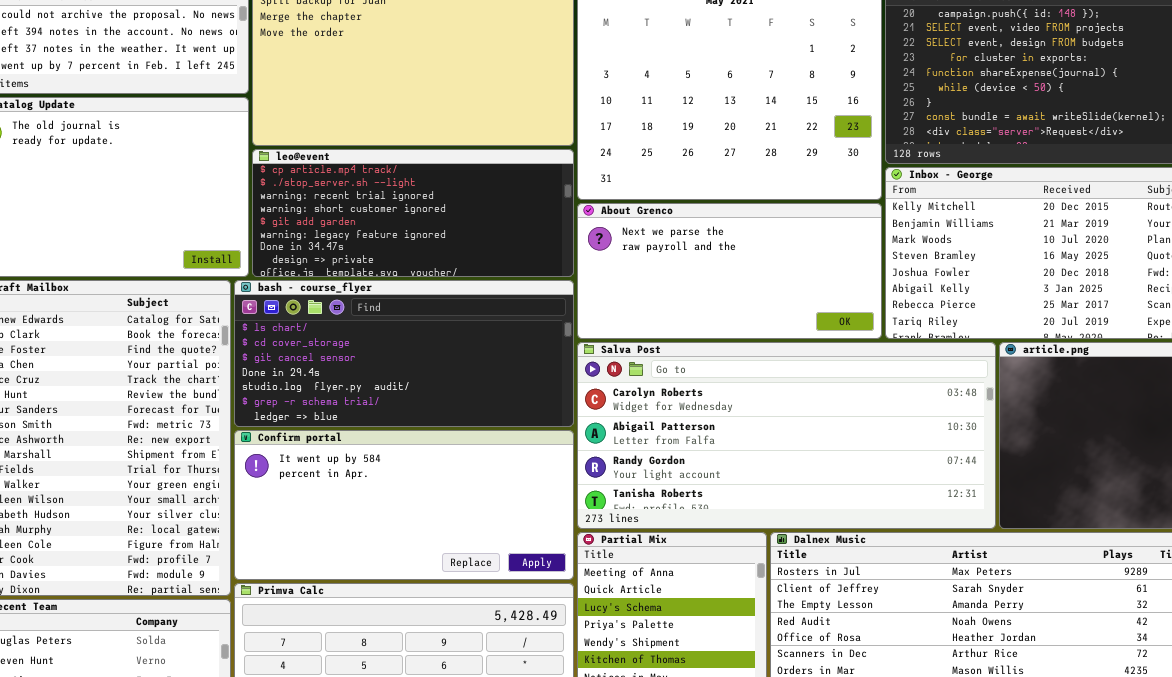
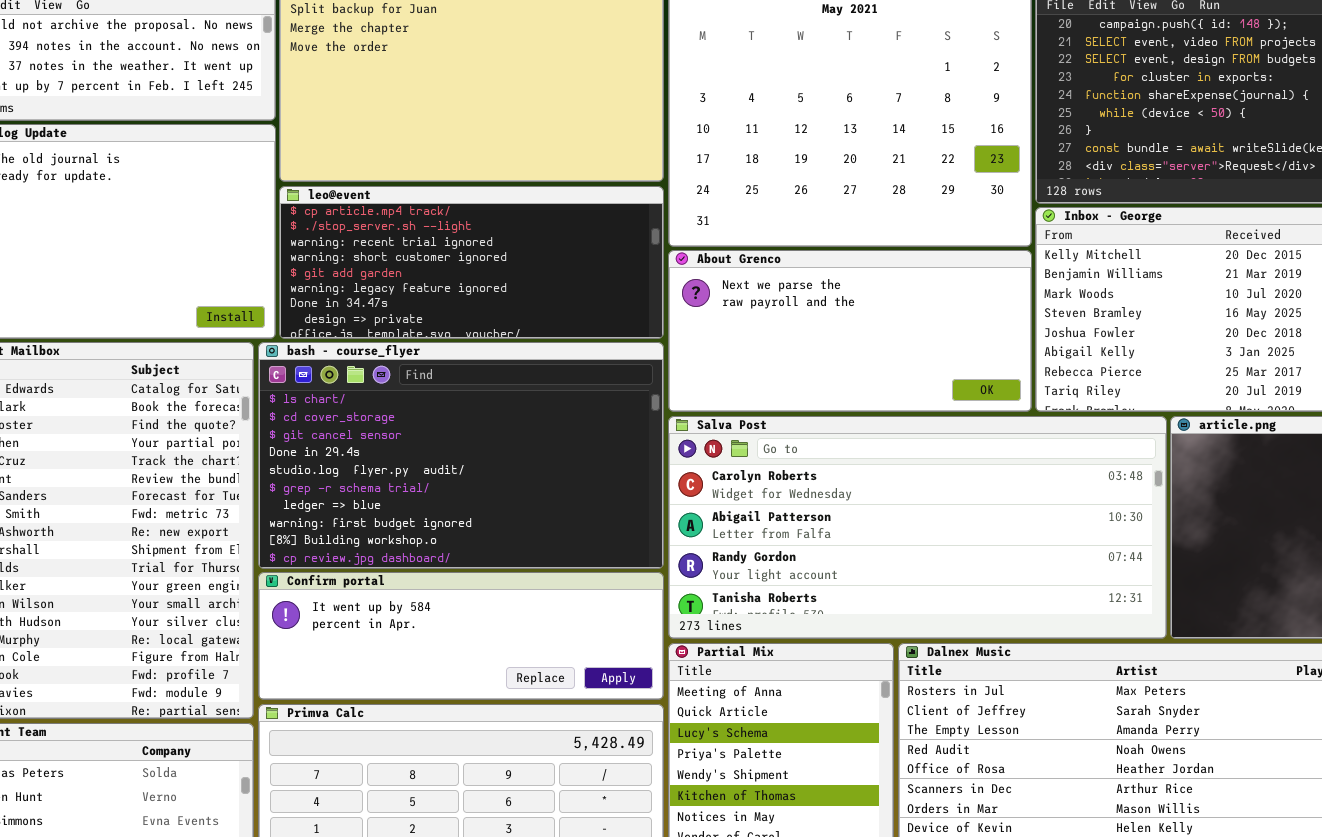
bash - course_flyer: [234,280,574,427] -> [258,342,664,569], resized
Confirm portal: [234,430,574,580] -> [258,572,664,700], resized

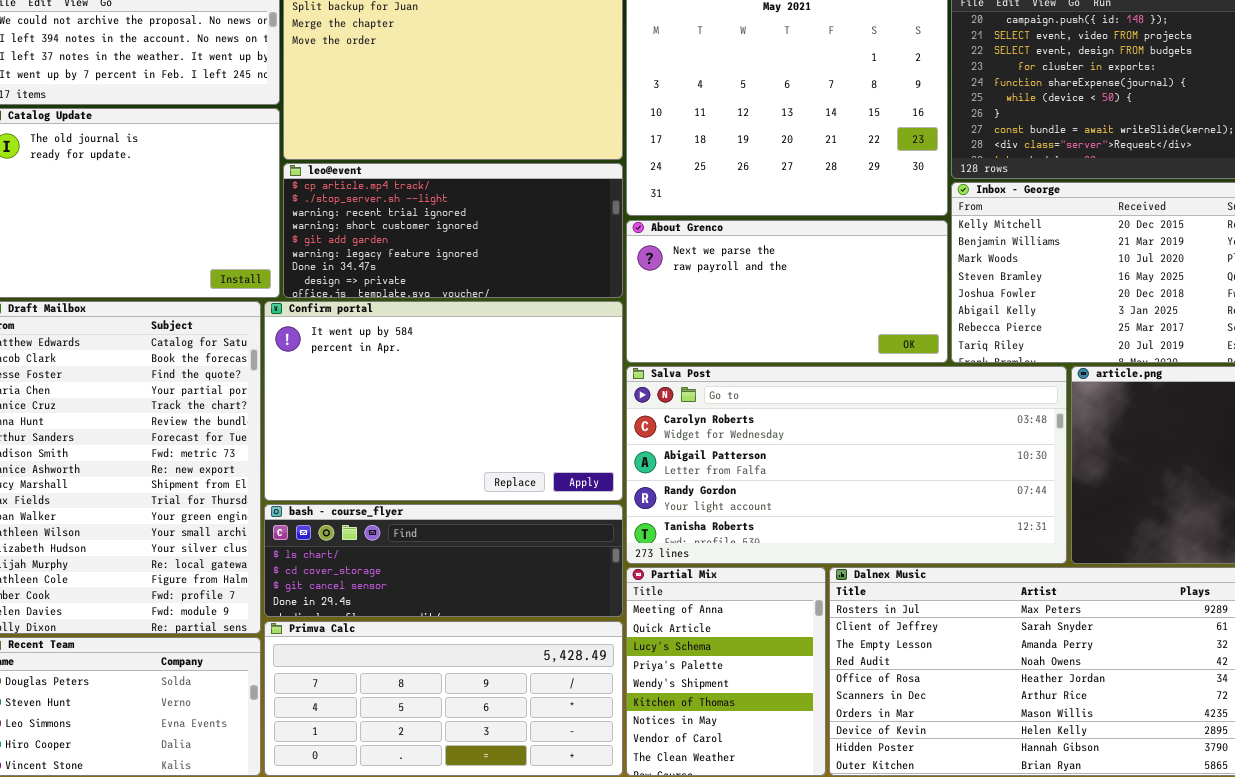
bash - course_flyer: [258,342,664,569] -> [264,504,623,617], moved, resized
Confirm portal: [258,572,664,700] -> [264,301,623,501], moved, resized

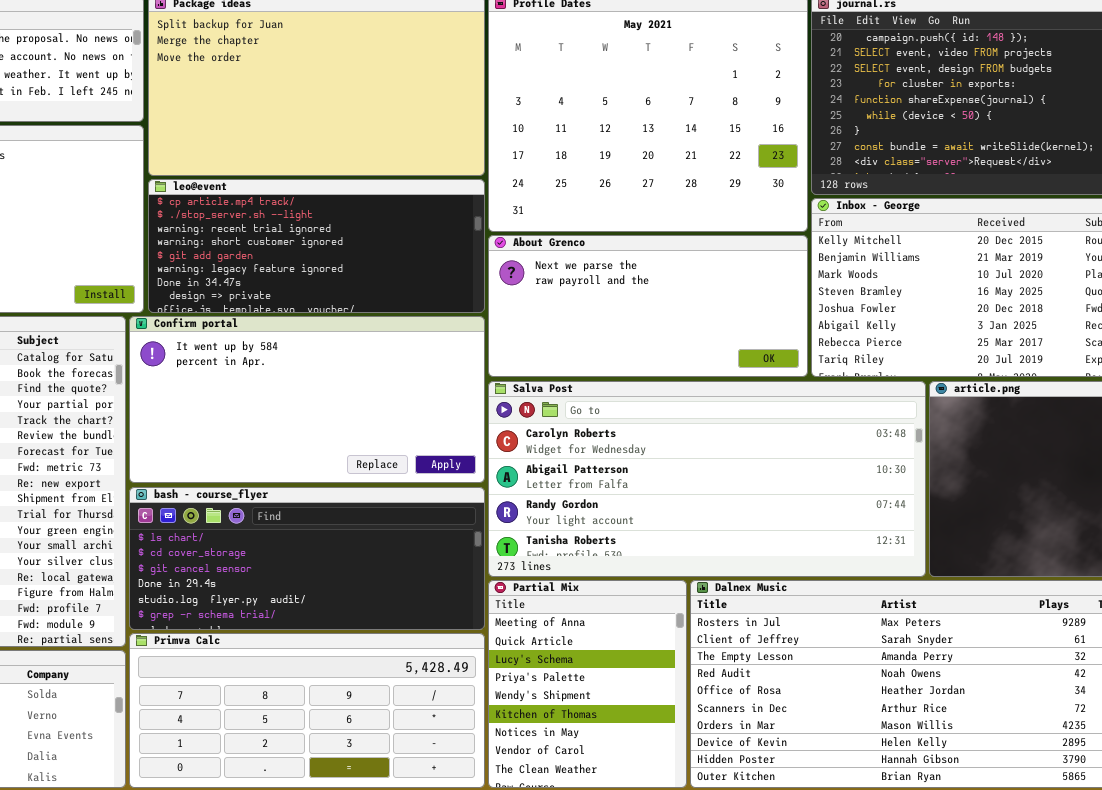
Confirm portal: [264,301,623,501] -> [129,316,485,483], resized
bash - course_flyer: [264,504,623,617] -> [129,487,485,630], resized

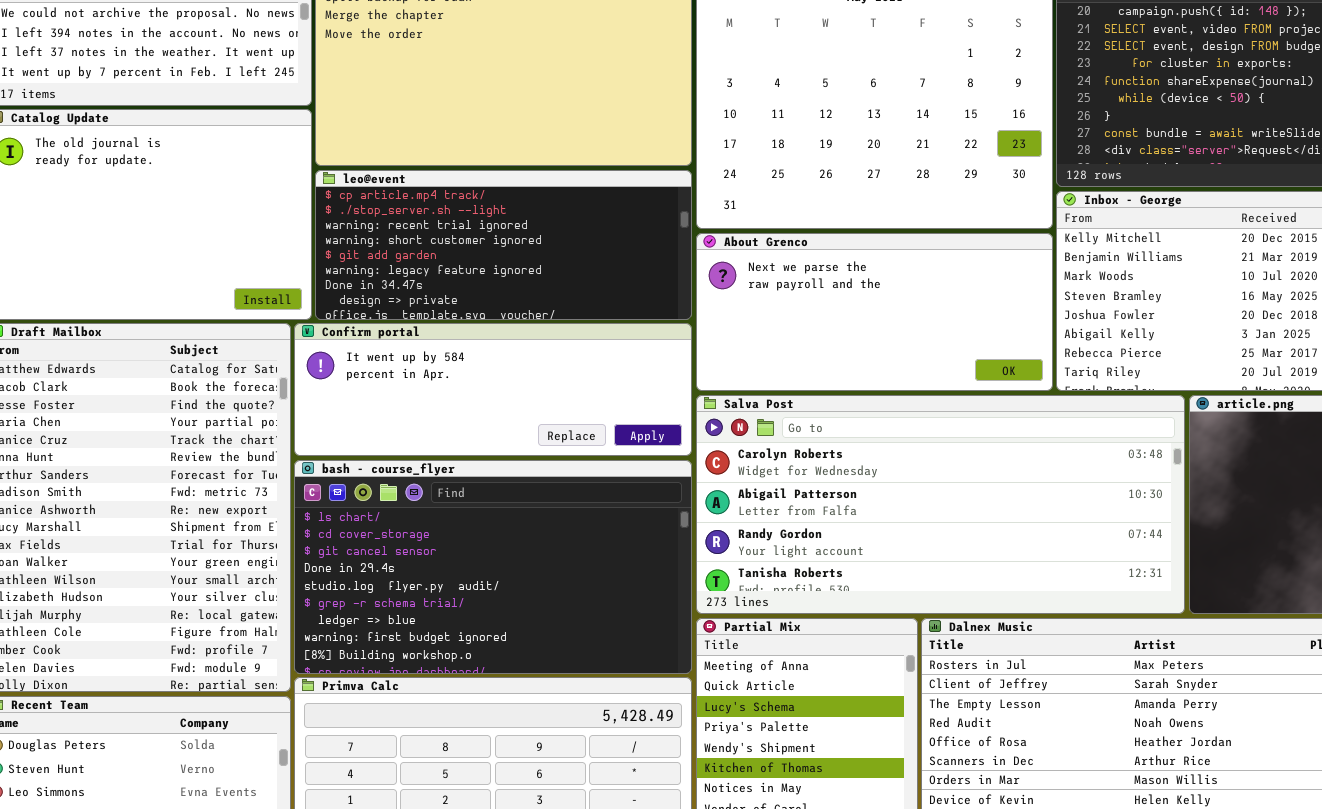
Confirm portal: [129,316,485,483] -> [294,323,692,456], resized
bash - course_flyer: [129,487,485,630] -> [294,460,692,674], resized

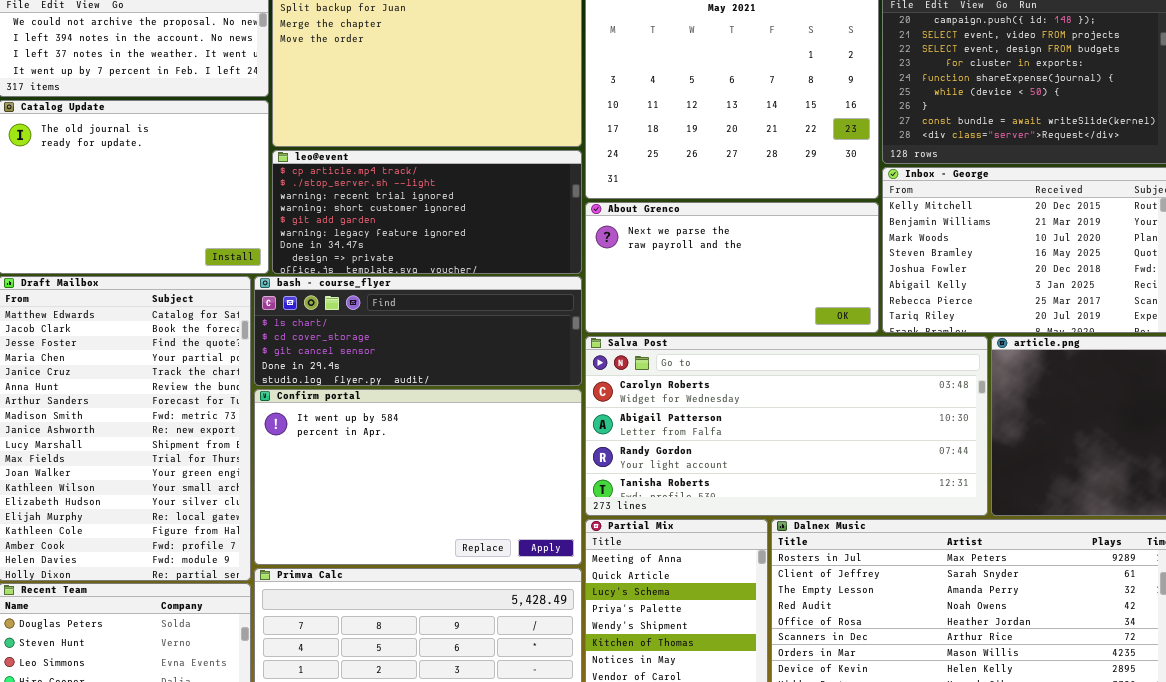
Confirm portal: [294,323,692,456] -> [254,389,582,565], moved, resized
bash - course_flyer: [294,460,692,674] -> [254,276,582,386], moved, resized

